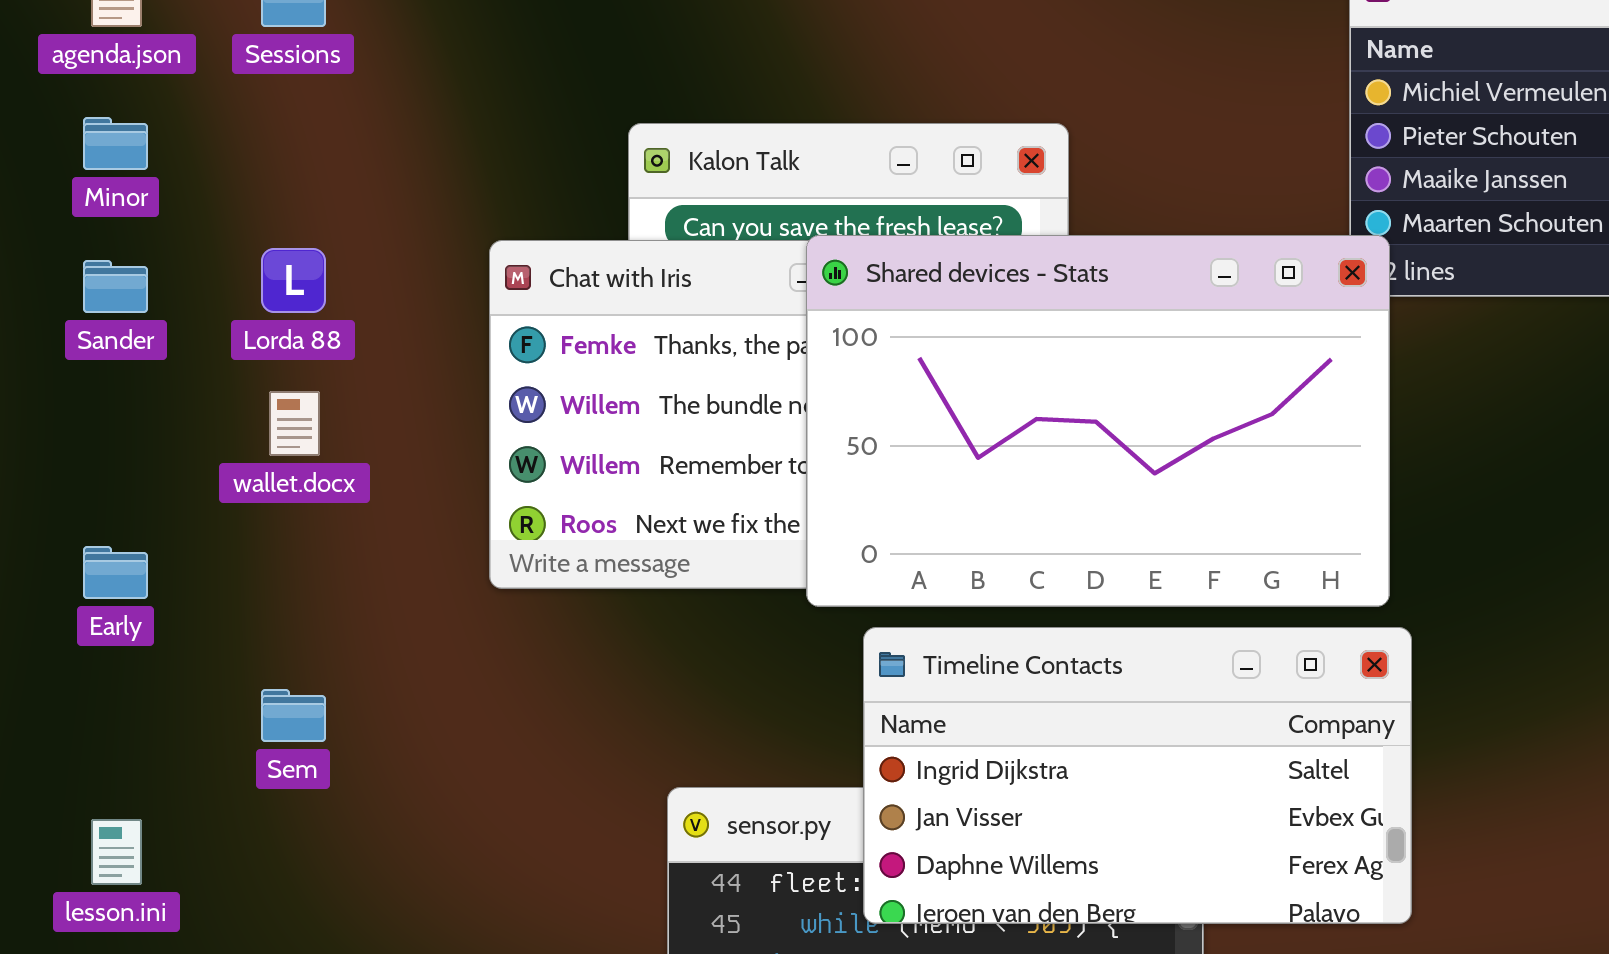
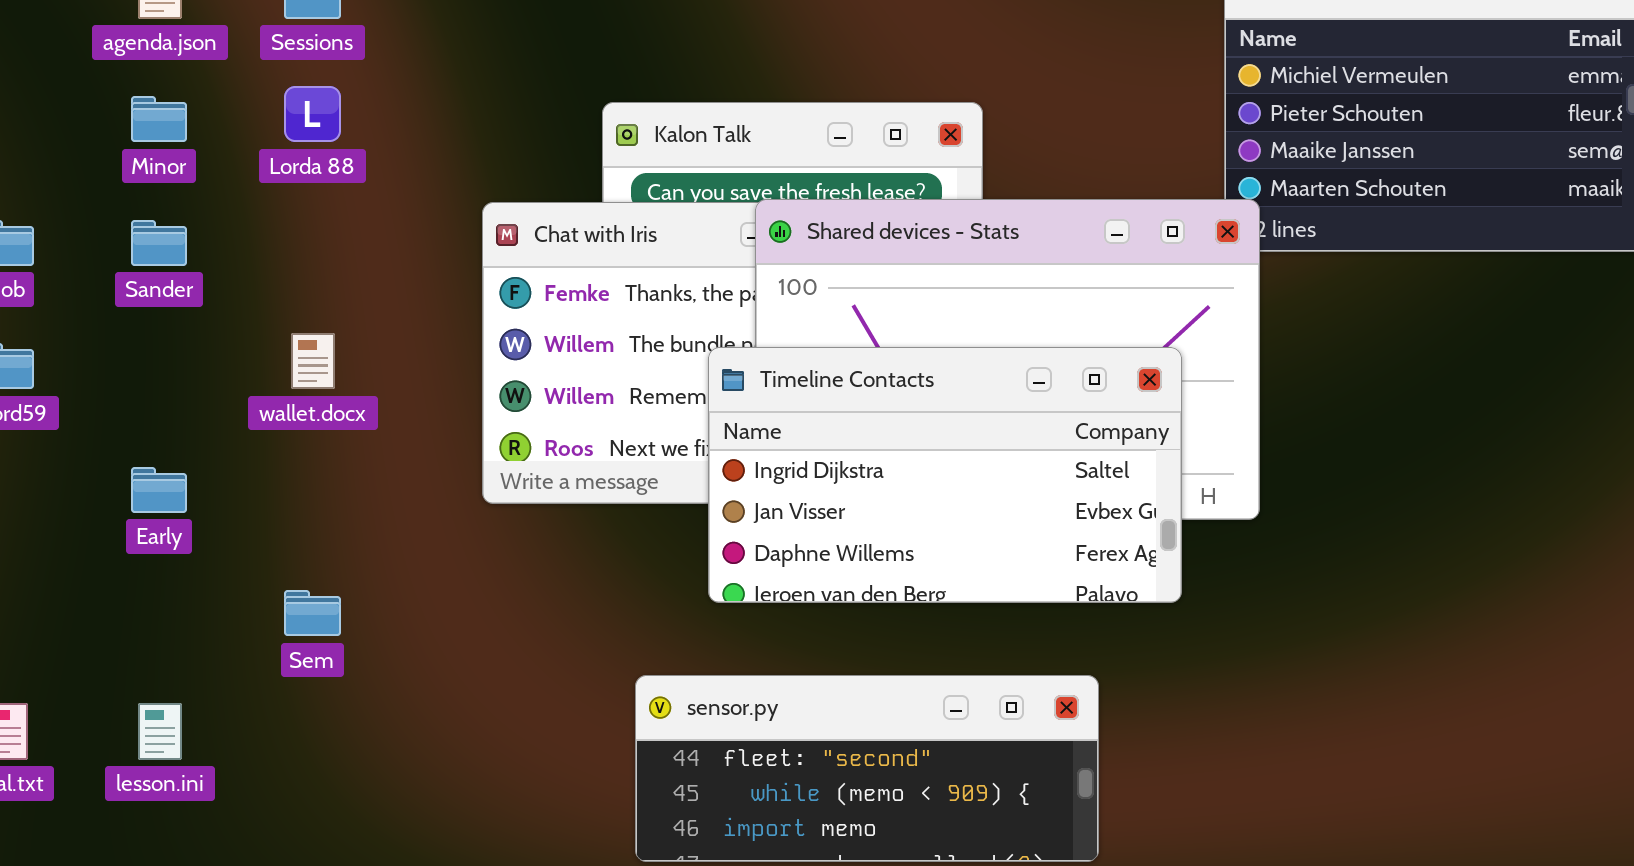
Lorda 88: [261,248,326,313] -> [284,86,341,142], moved
Timeline Contacts: [863,627,1412,924] -> [708,347,1182,603], moved

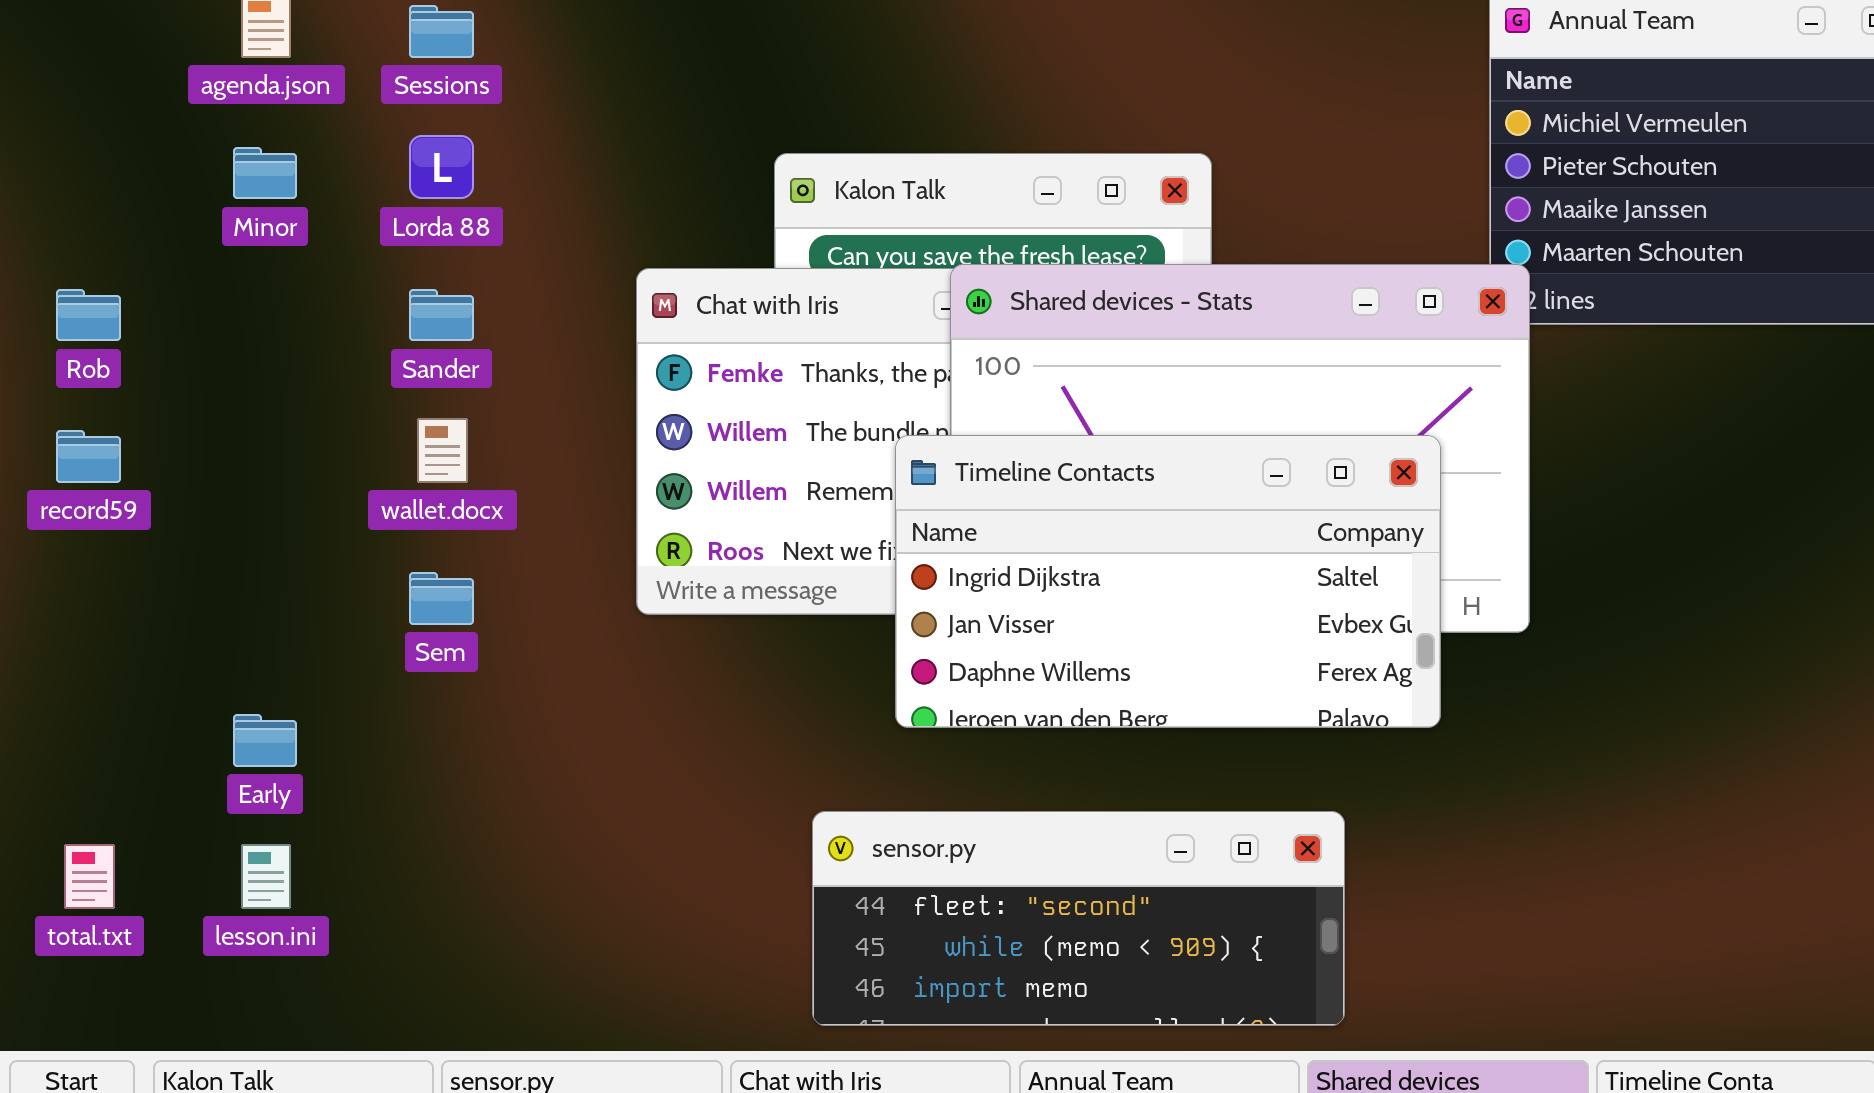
Sander: [131,220,187,266] -> [409,289,474,341], moved
Early: [131,467,187,513] -> [233,714,297,767], moved
Sem: [284,590,341,636] -> [409,572,474,625], moved

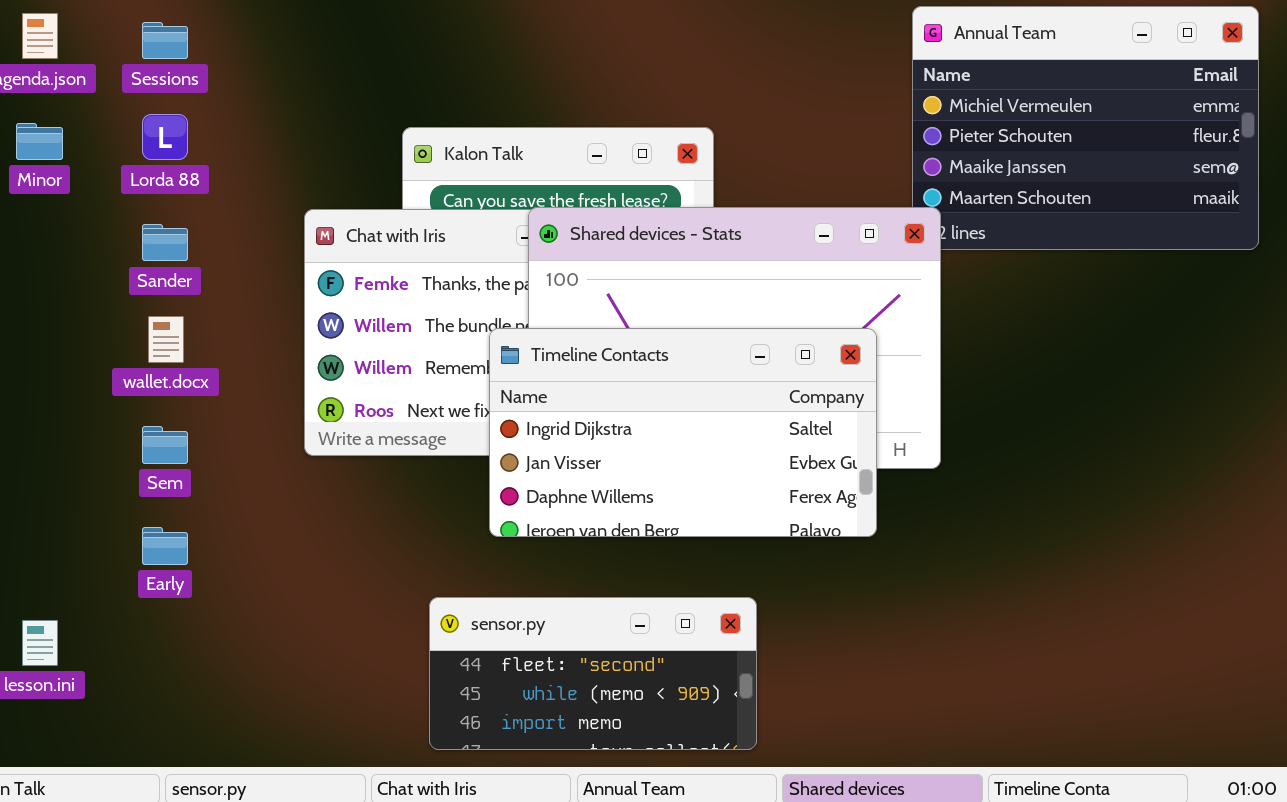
Early: [233,714,297,767] -> [142,527,188,565], moved
sensor.py: [812,811,1345,1026] -> [429,597,757,750], resized

